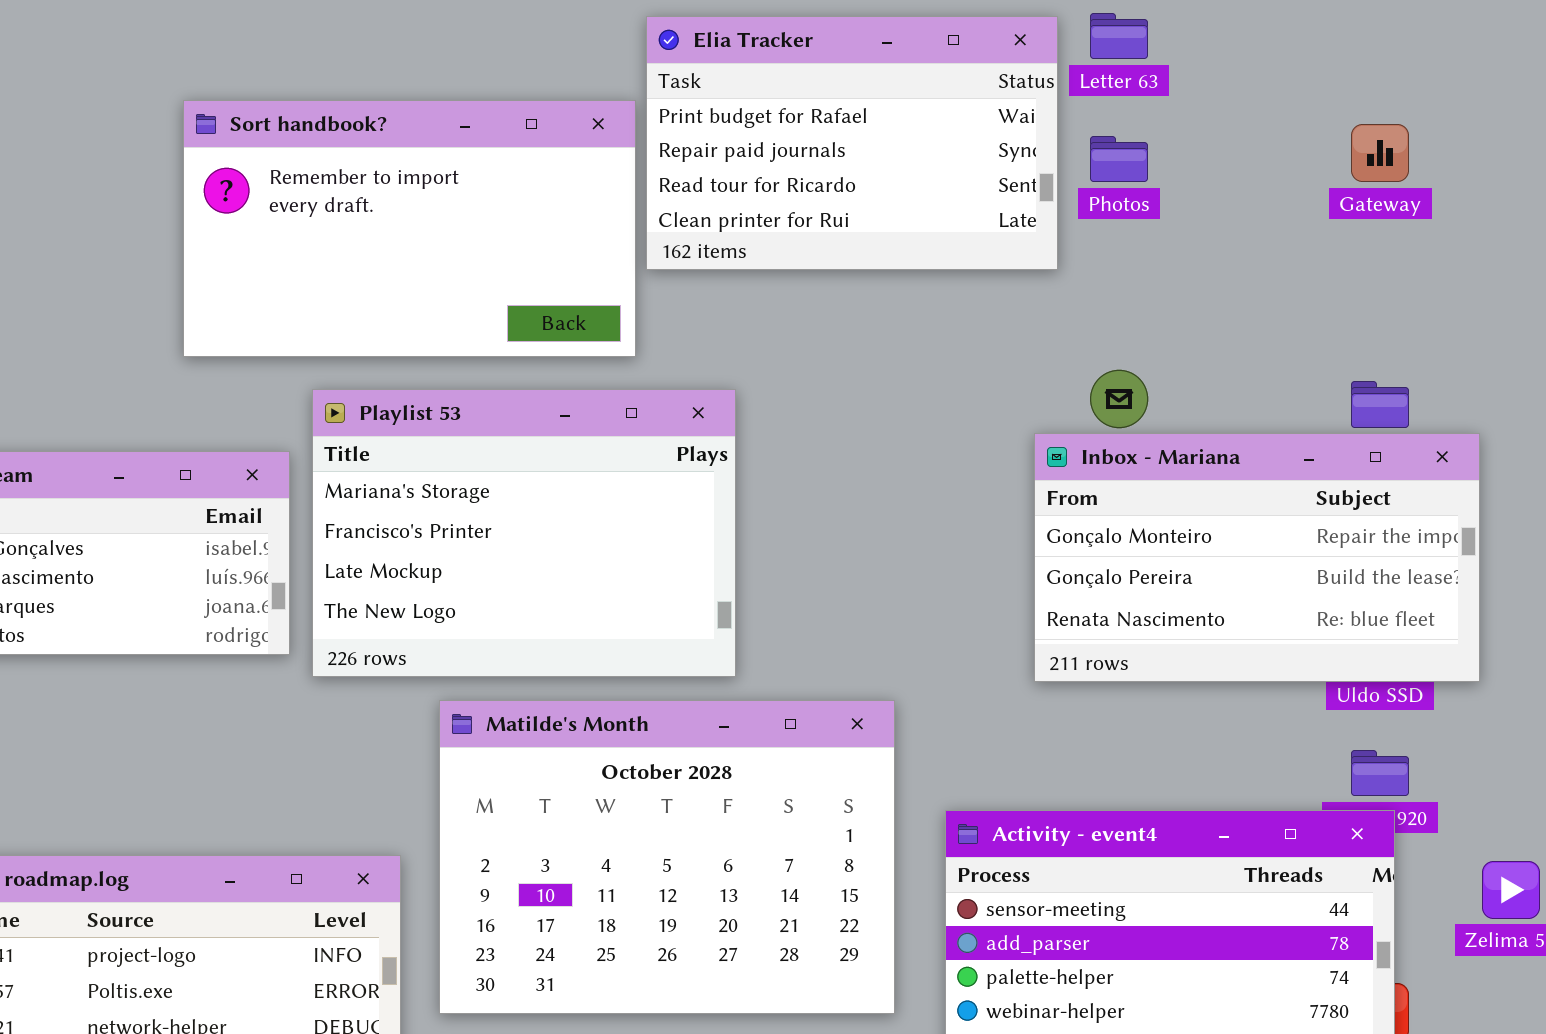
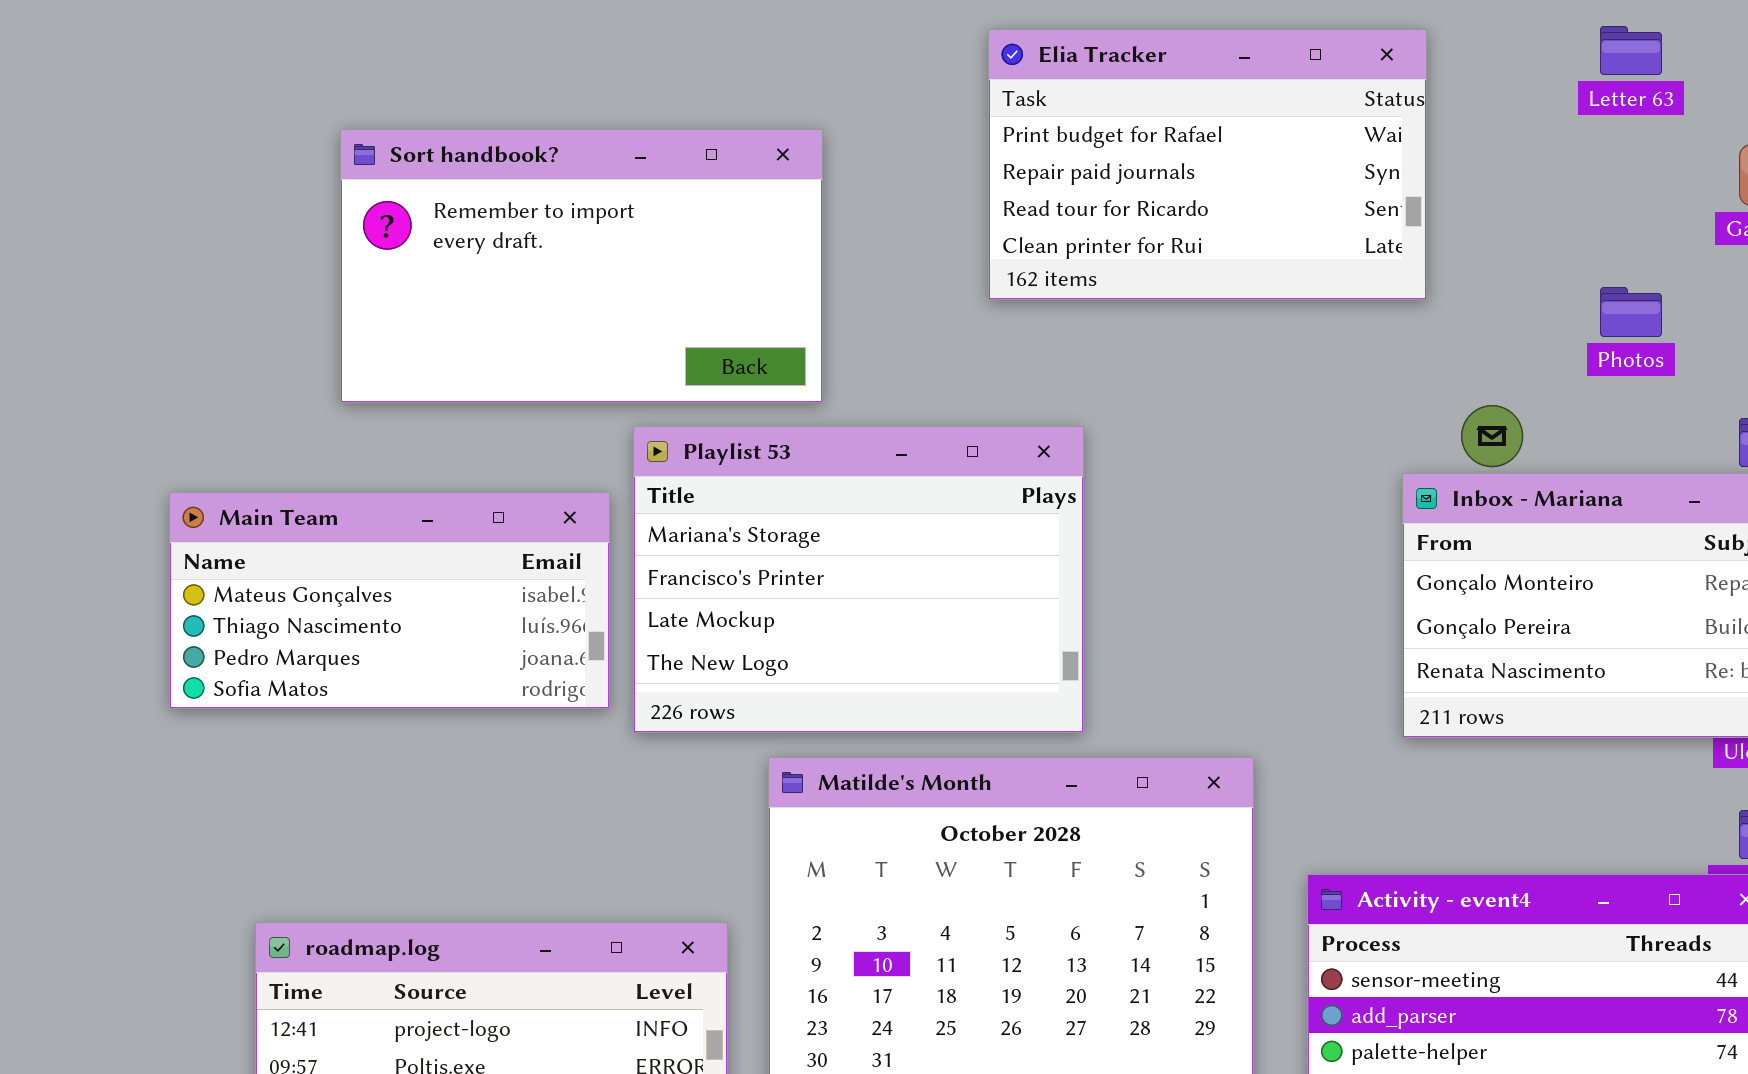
Letter 63: [1090,13,1148,59] -> [1600,26,1662,75], moved
Sort handbook?: [183,100,636,357] -> [340,129,823,403], moved
Photos: [1090,136,1148,182] -> [1600,287,1662,337], moved

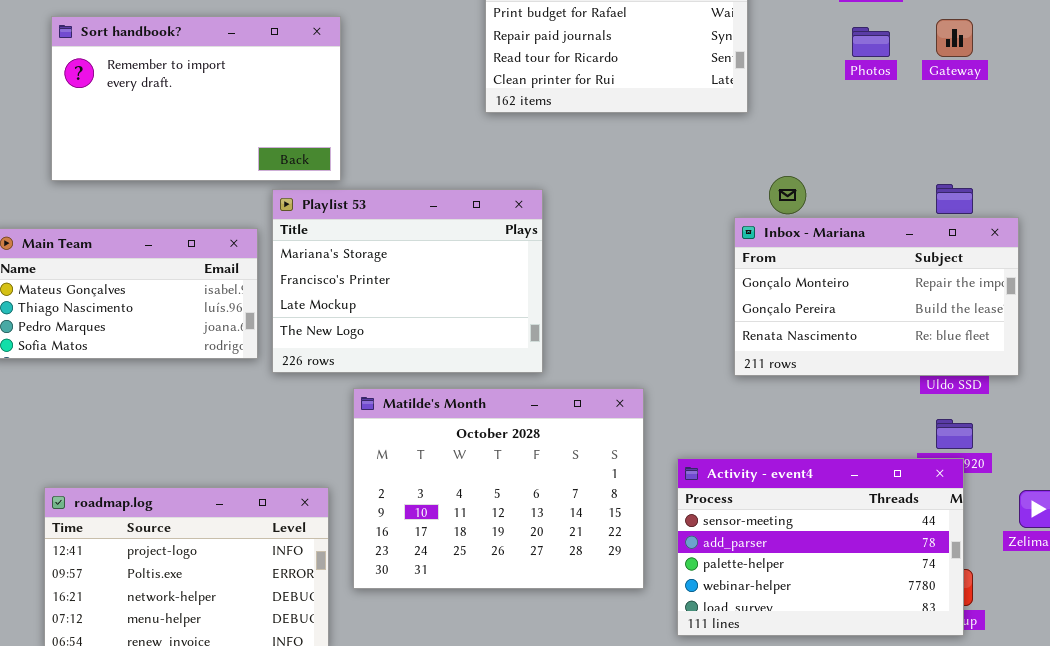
Sort handbook?: [340,129,823,403] -> [51,16,341,181], moved
Photos: [1600,287,1662,337] -> [852,27,890,57], moved

